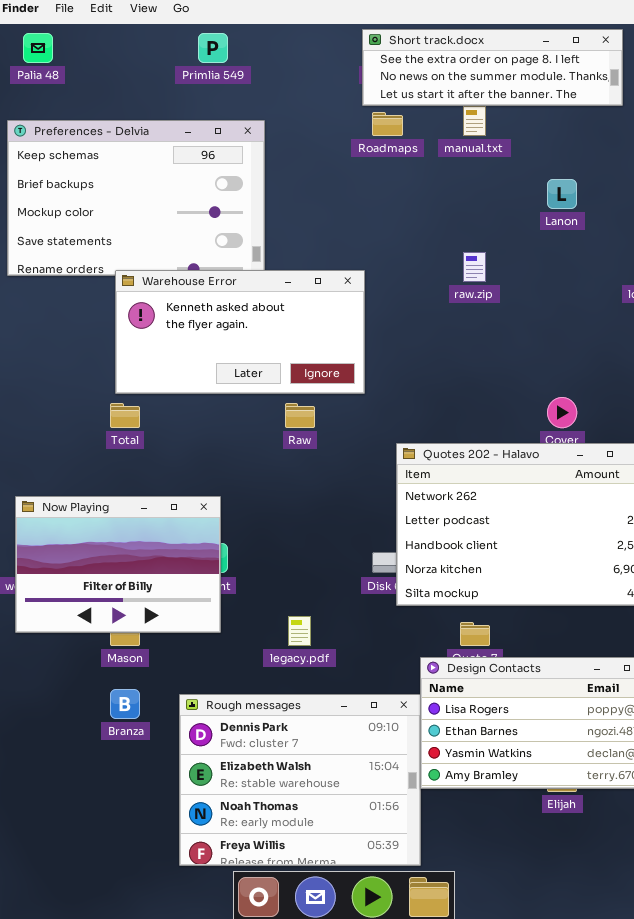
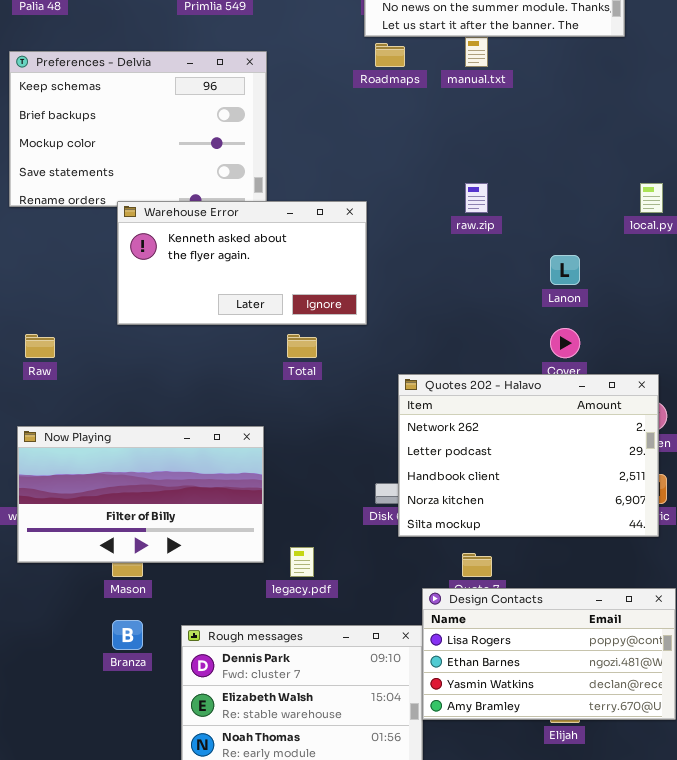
Lanon: [547,179,577,209] -> [550,255,580,285], moved
Total: [110,403,140,428] -> [287,334,317,358], moved
Raw: [285,403,315,428] -> [25,334,55,358], moved
Now Playing: [15,496,221,633] -> [17,426,264,563], resized

